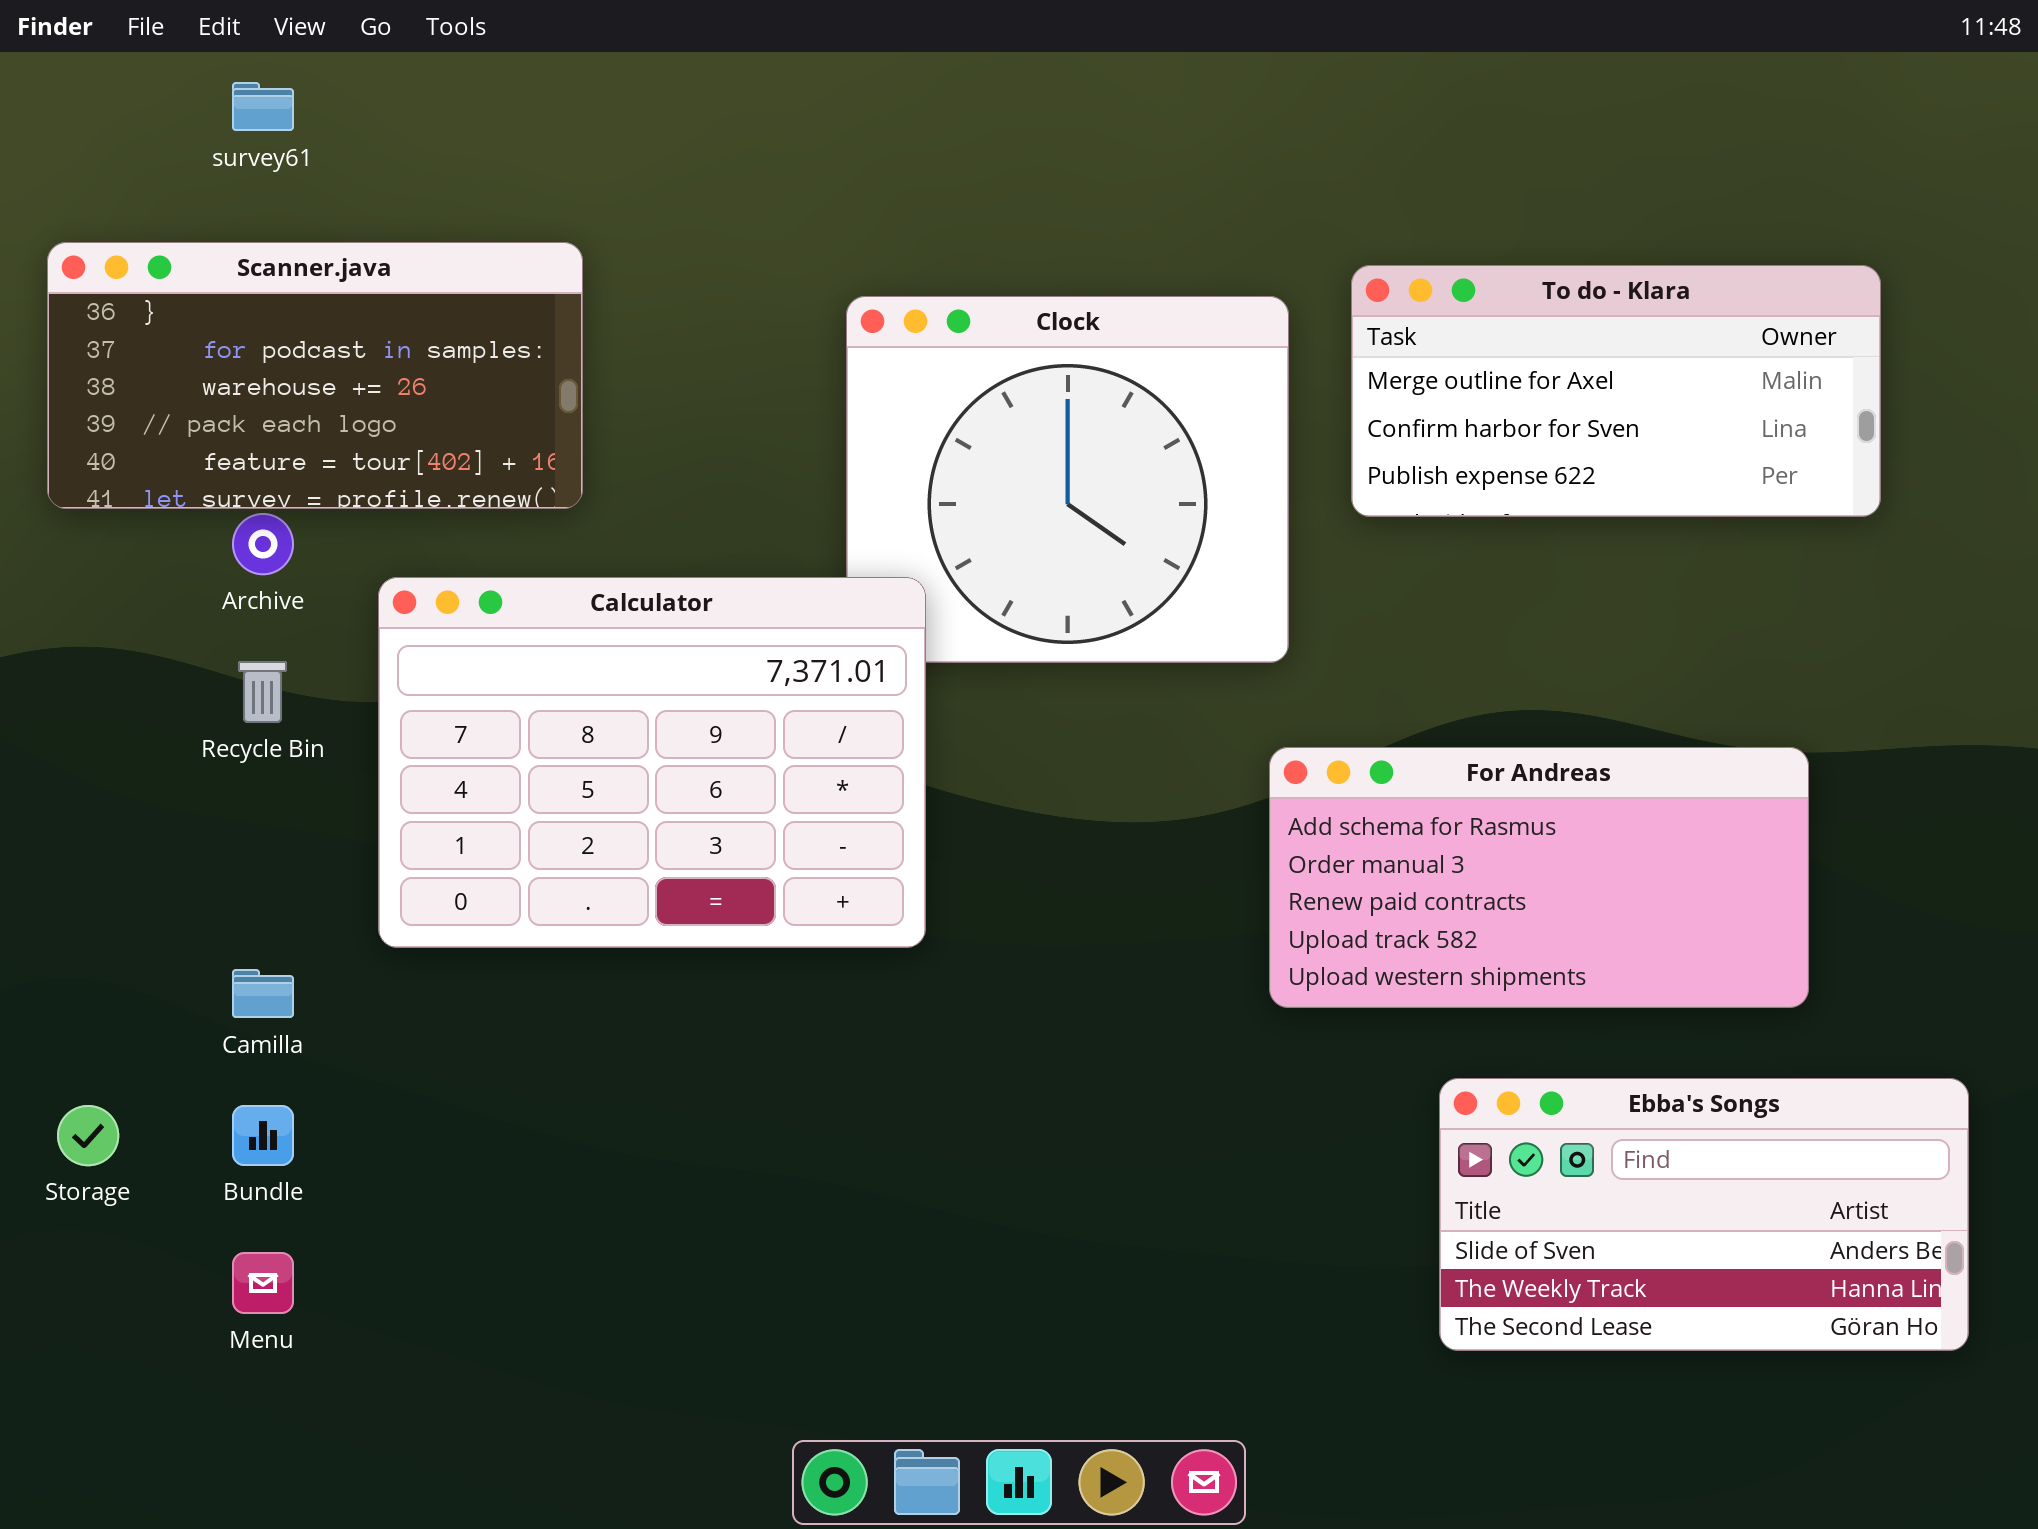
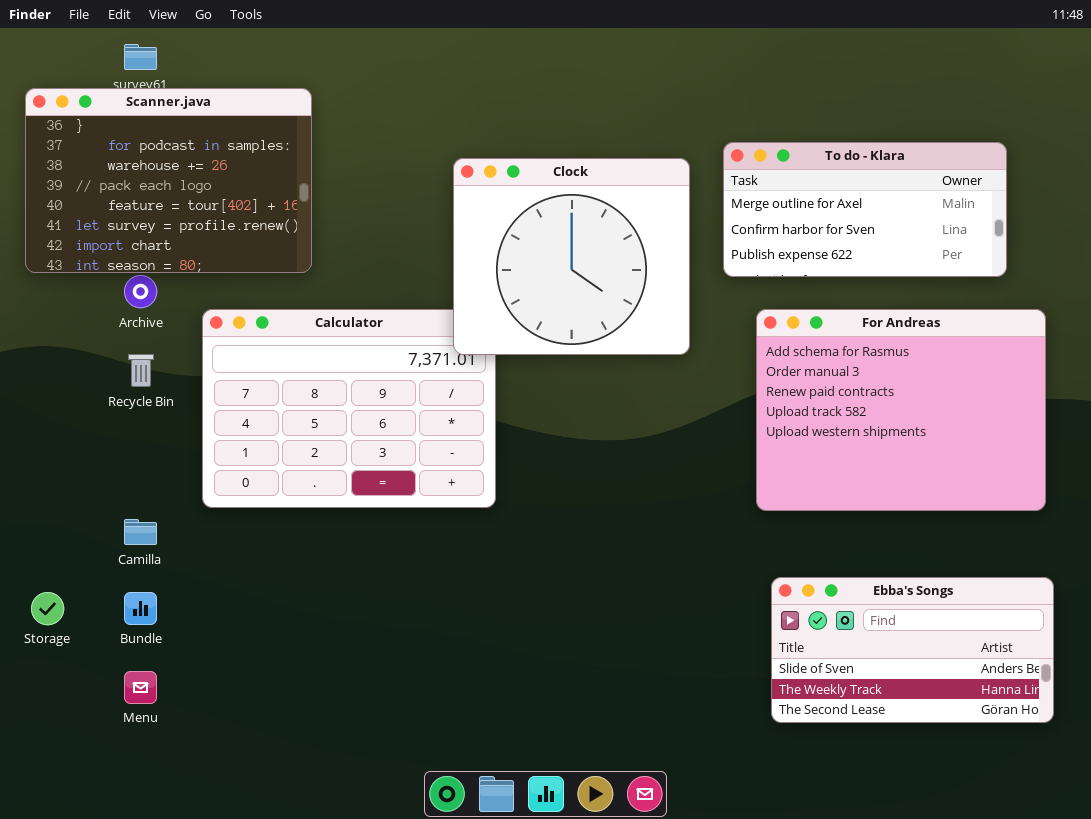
Scanner.java: [47,242,583,509] -> [25,88,312,273], resized
Clock: [846,296,1289,663] -> [453,158,690,355], raised
For Andreas: [1269,747,1809,1008] -> [756,309,1046,511], moved, resized

